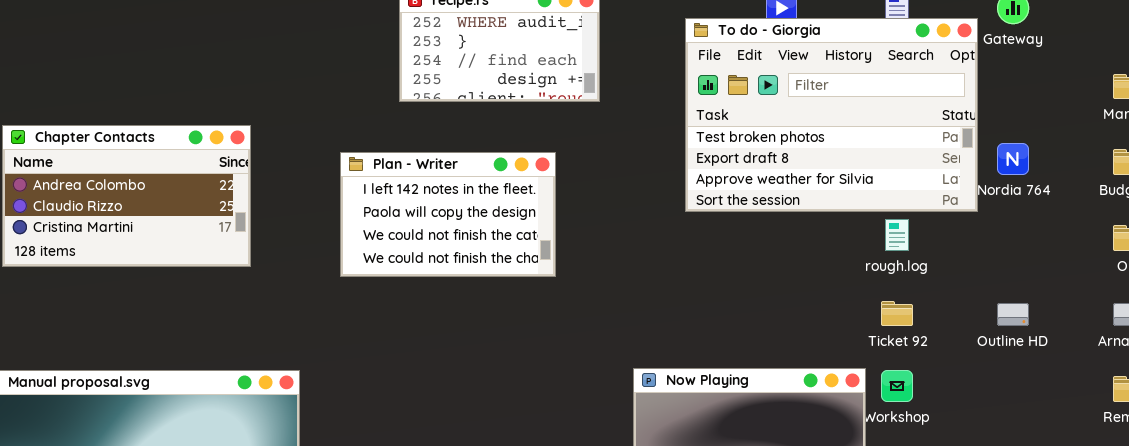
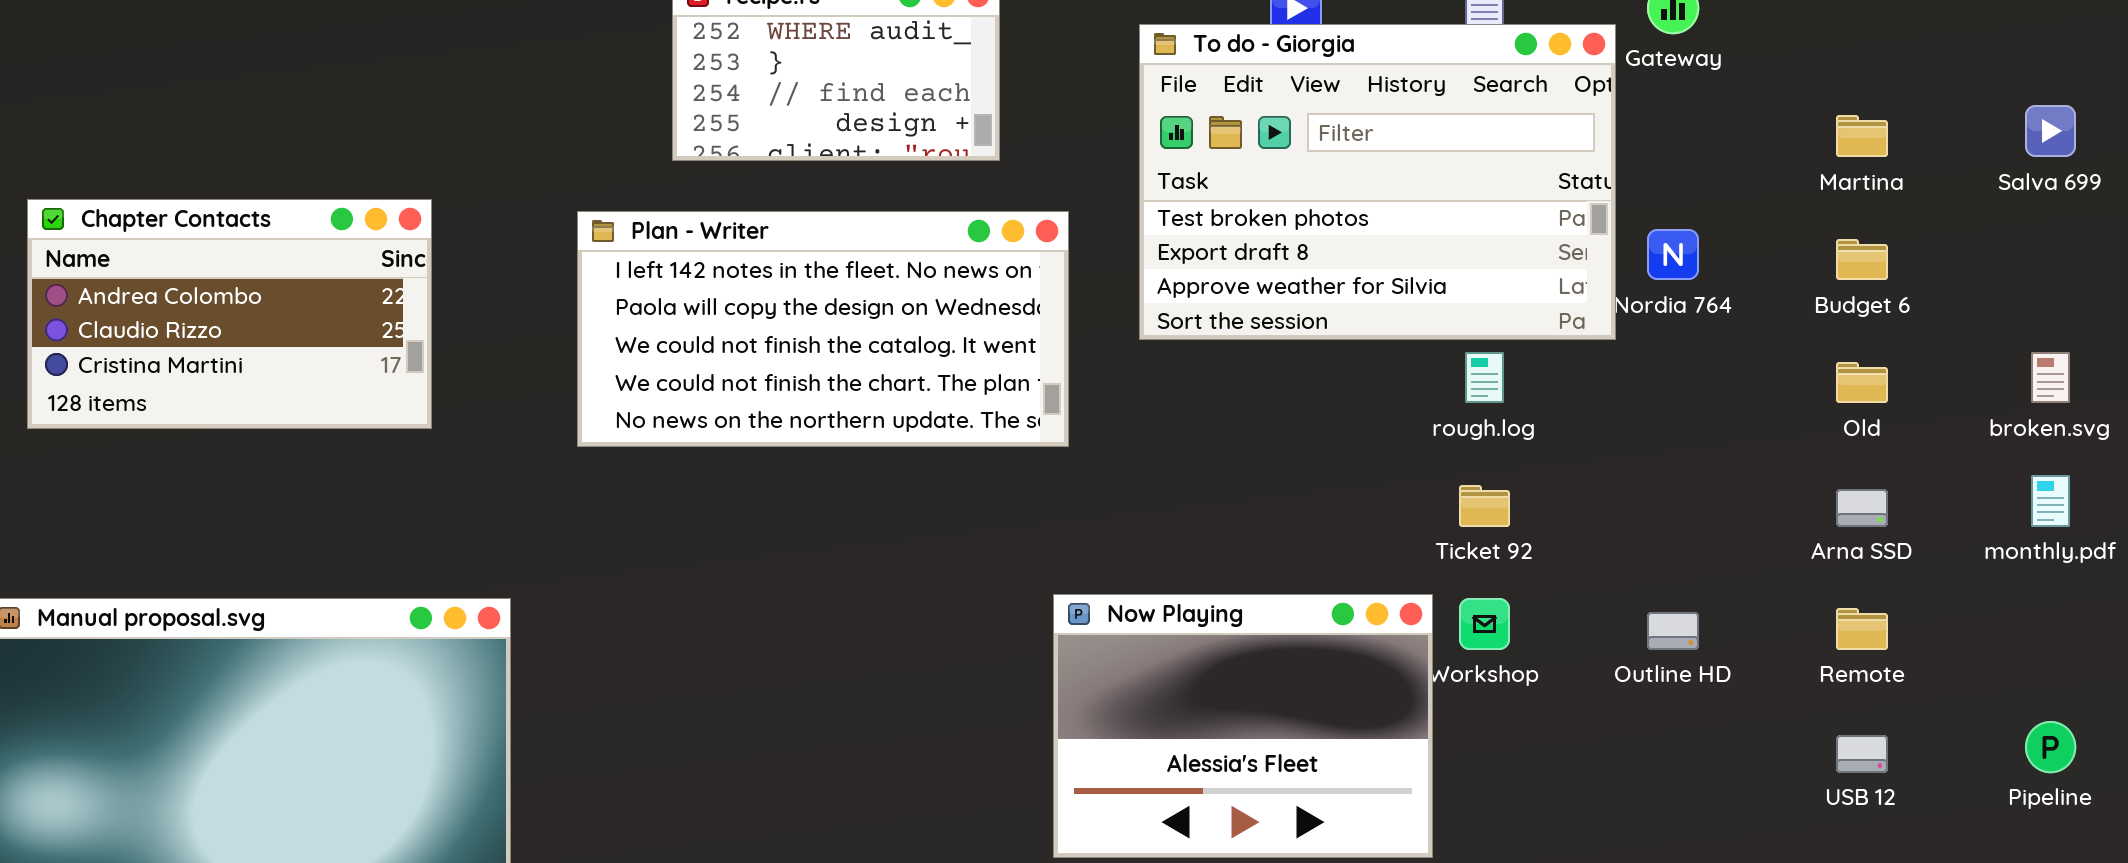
Plan - Writer: [340,152,556,277] -> [577,211,1069,447], resized
Outline HD: [997,303,1029,326] -> [1647,612,1699,650], moved

